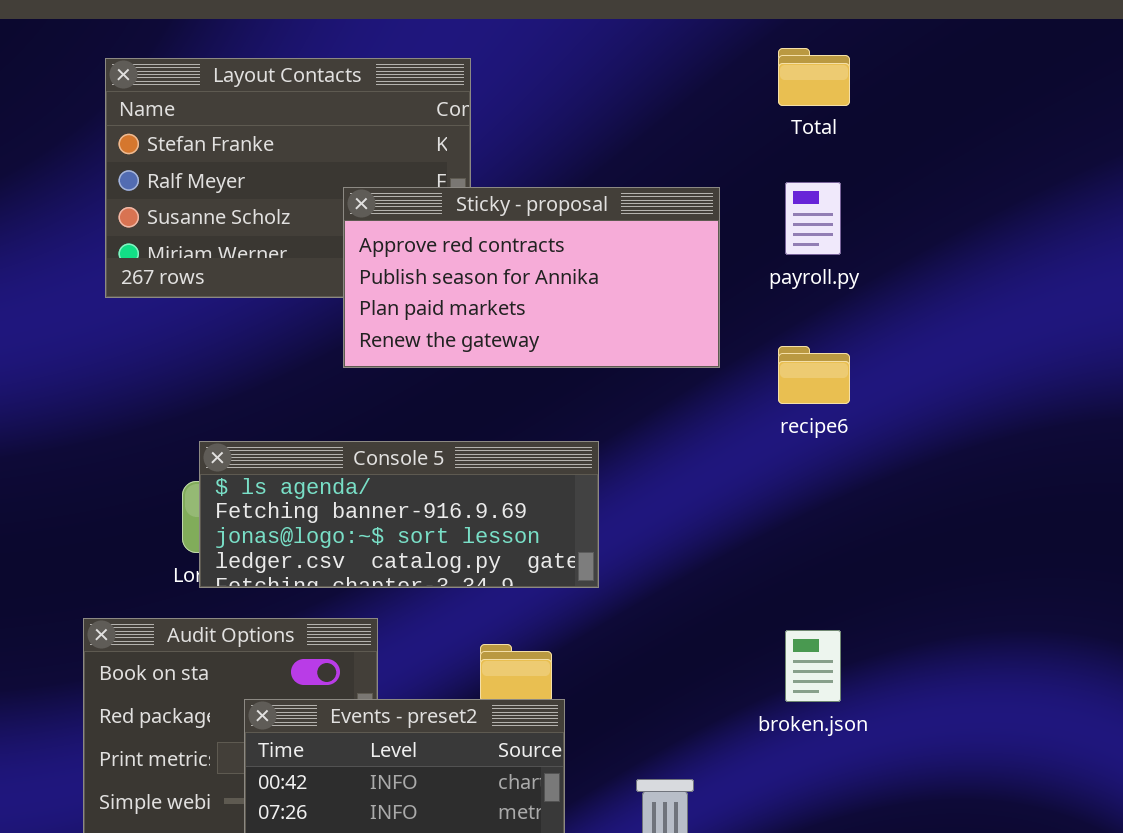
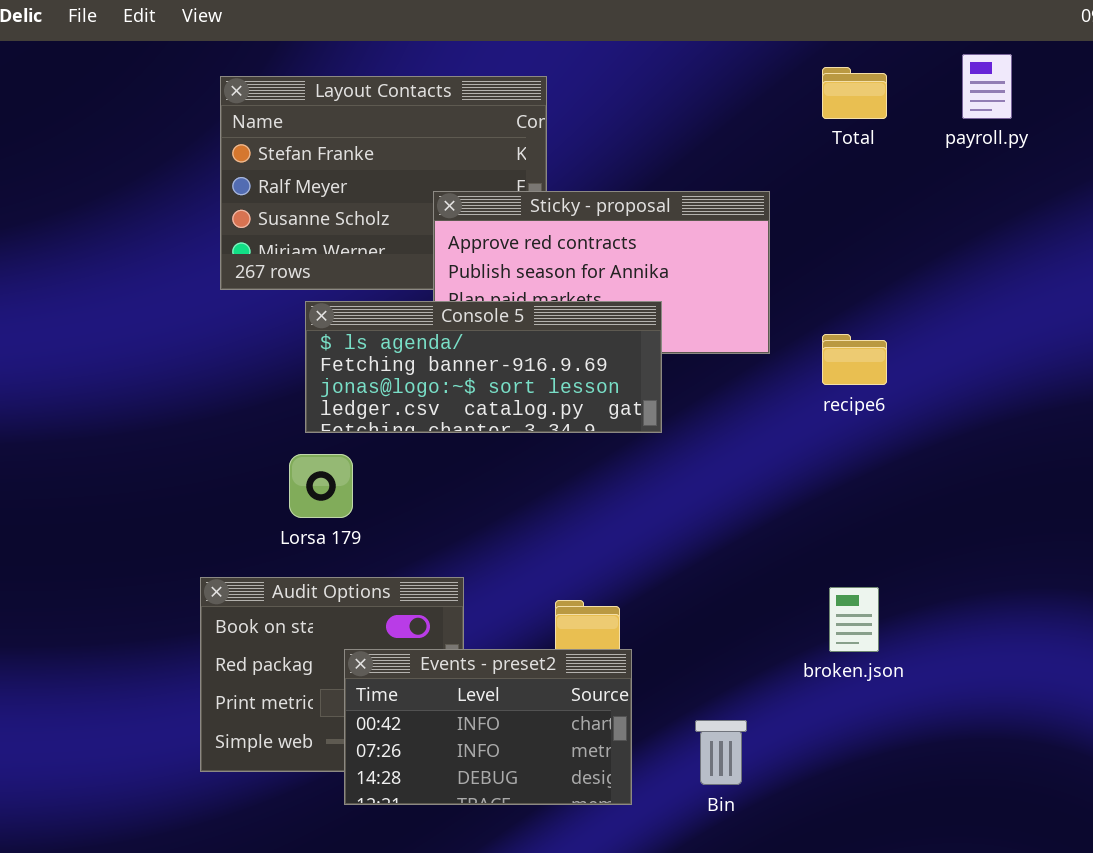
payroll.py: [785,182,841,255] -> [962,54,1012,119], moved
Console 5: [199,441,599,588] -> [305,301,662,433], moved

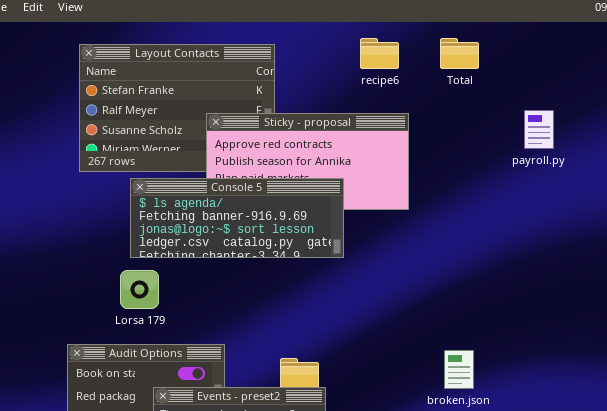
payroll.py: [962,54,1012,119] -> [524,110,554,149], moved
recipe6: [822,334,887,385] -> [360,38,399,69], moved

